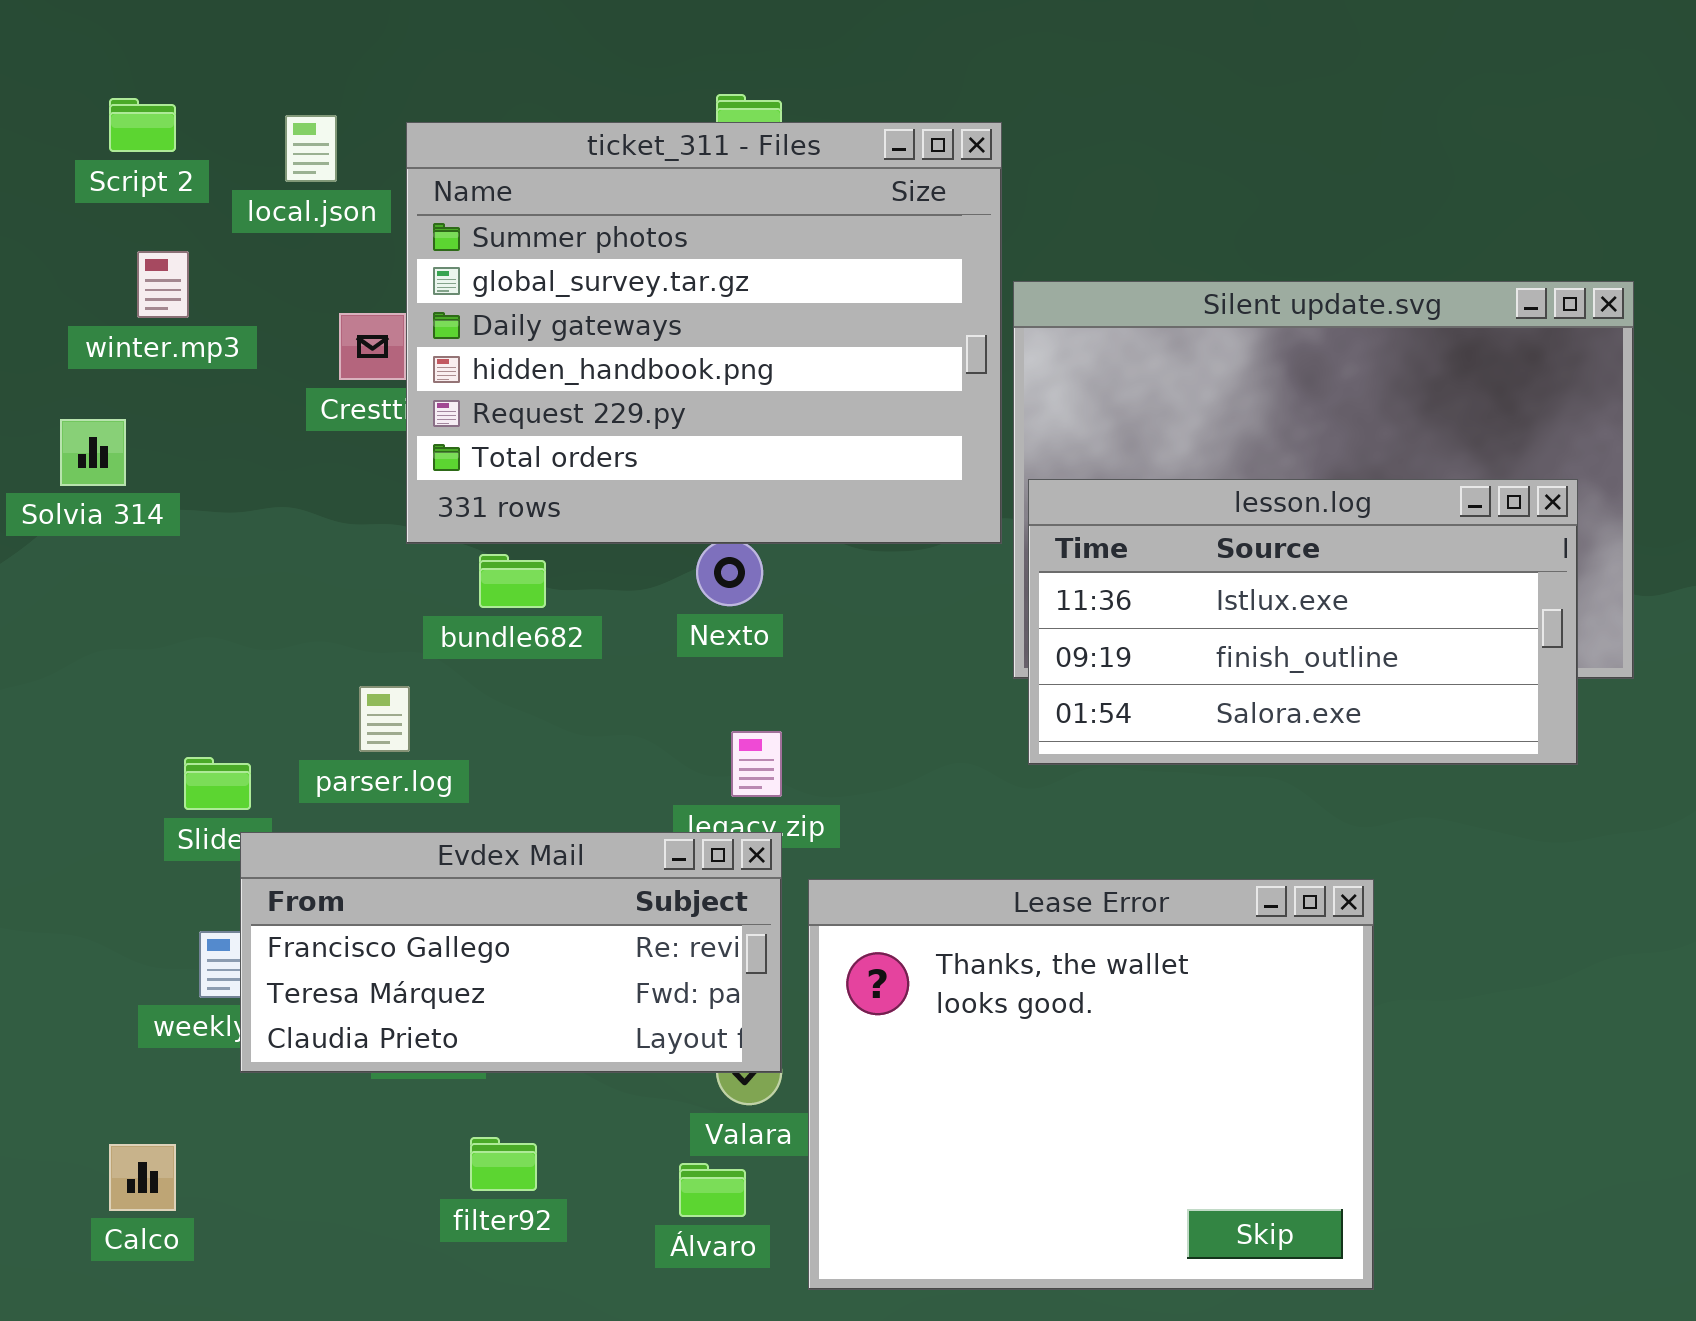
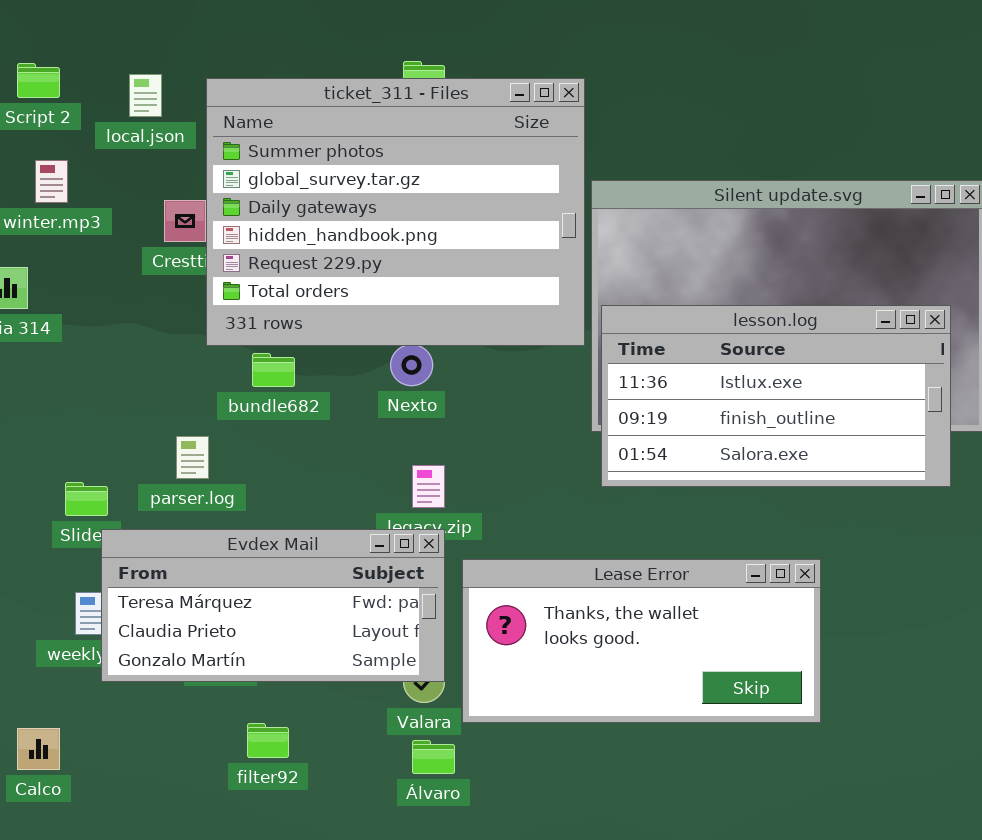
Evdex Mail: [240,832,782,1073] -> [101,529,445,682], scrolled down 1 row
Lease Error: [808,879,1374,1290] -> [462,559,821,723], resized
Álvaro: [679,1163,746,1217] -> [412,740,455,774], moved

